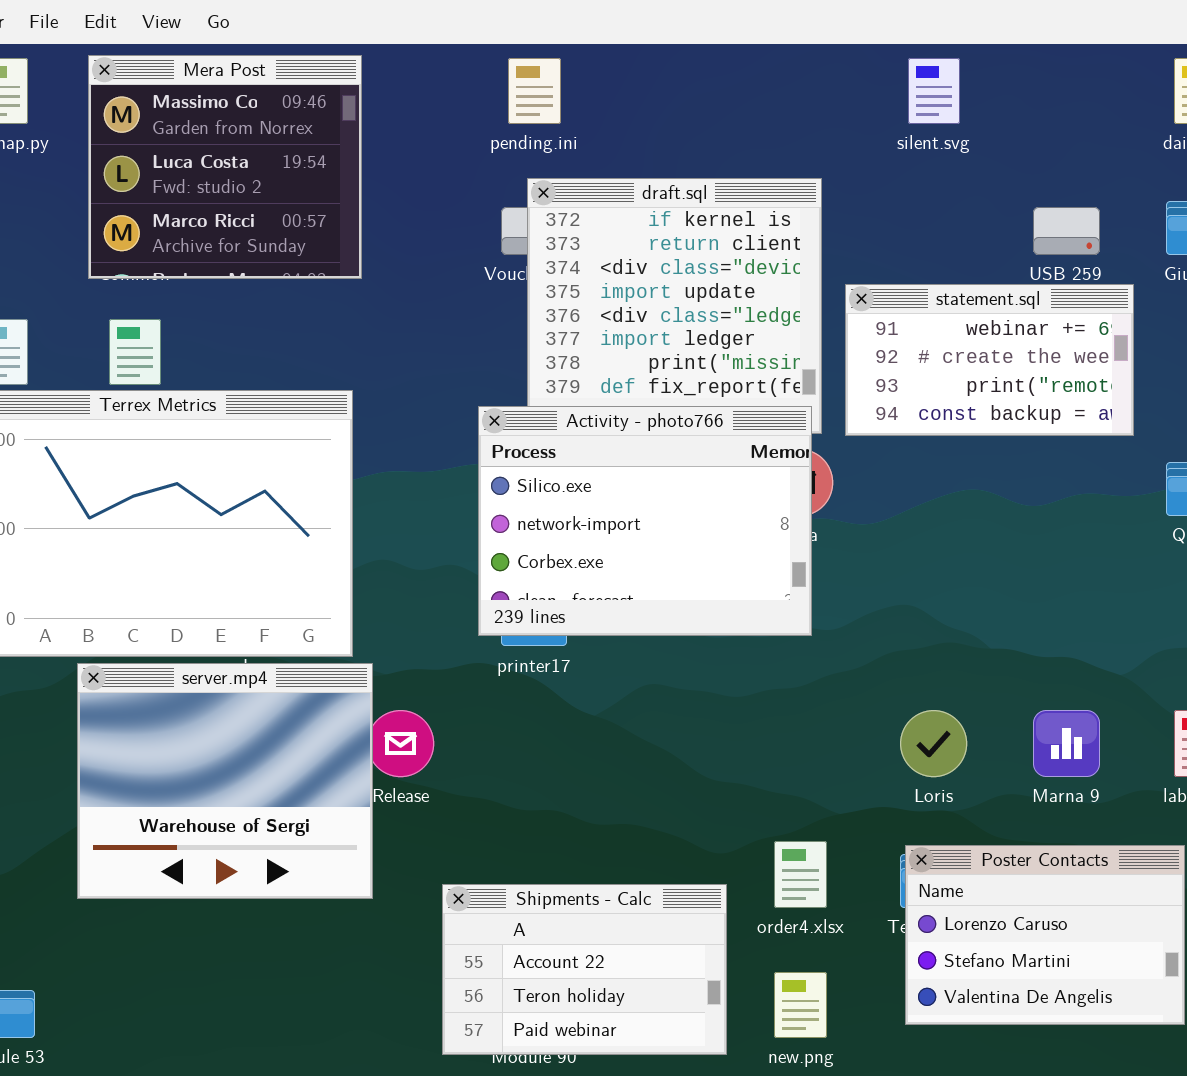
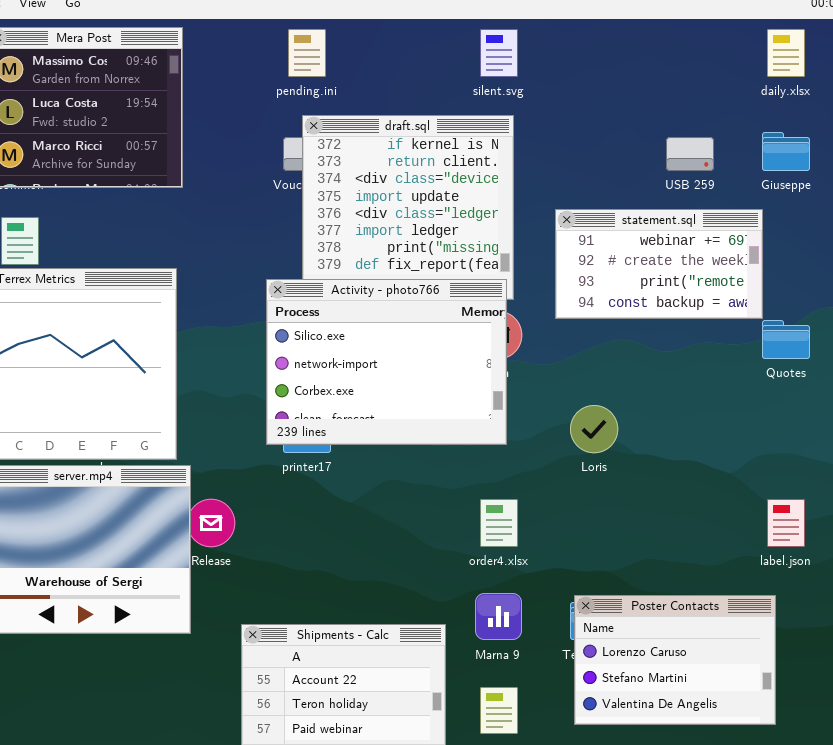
silent.svg: [908,58,960,124] -> [480,29,518,77], moved
statement.sql: [845,284,1134,436] -> [555,209,763,319], moved
Loris: [900,710,967,777] -> [570,405,618,453], moved
Marna 9: [1033,710,1100,777] -> [475,593,522,640], moved
order4.xlsx: [774,841,827,908] -> [480,499,518,547], moved

